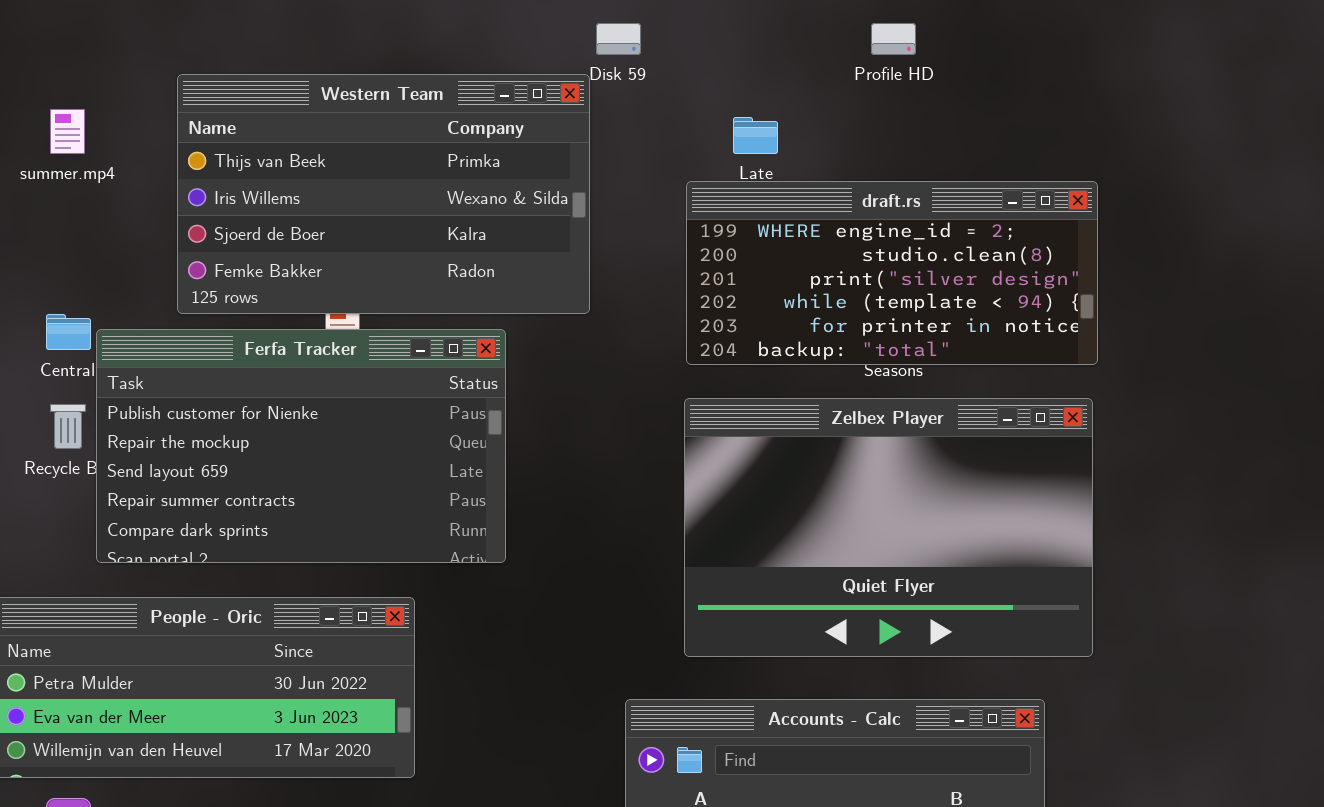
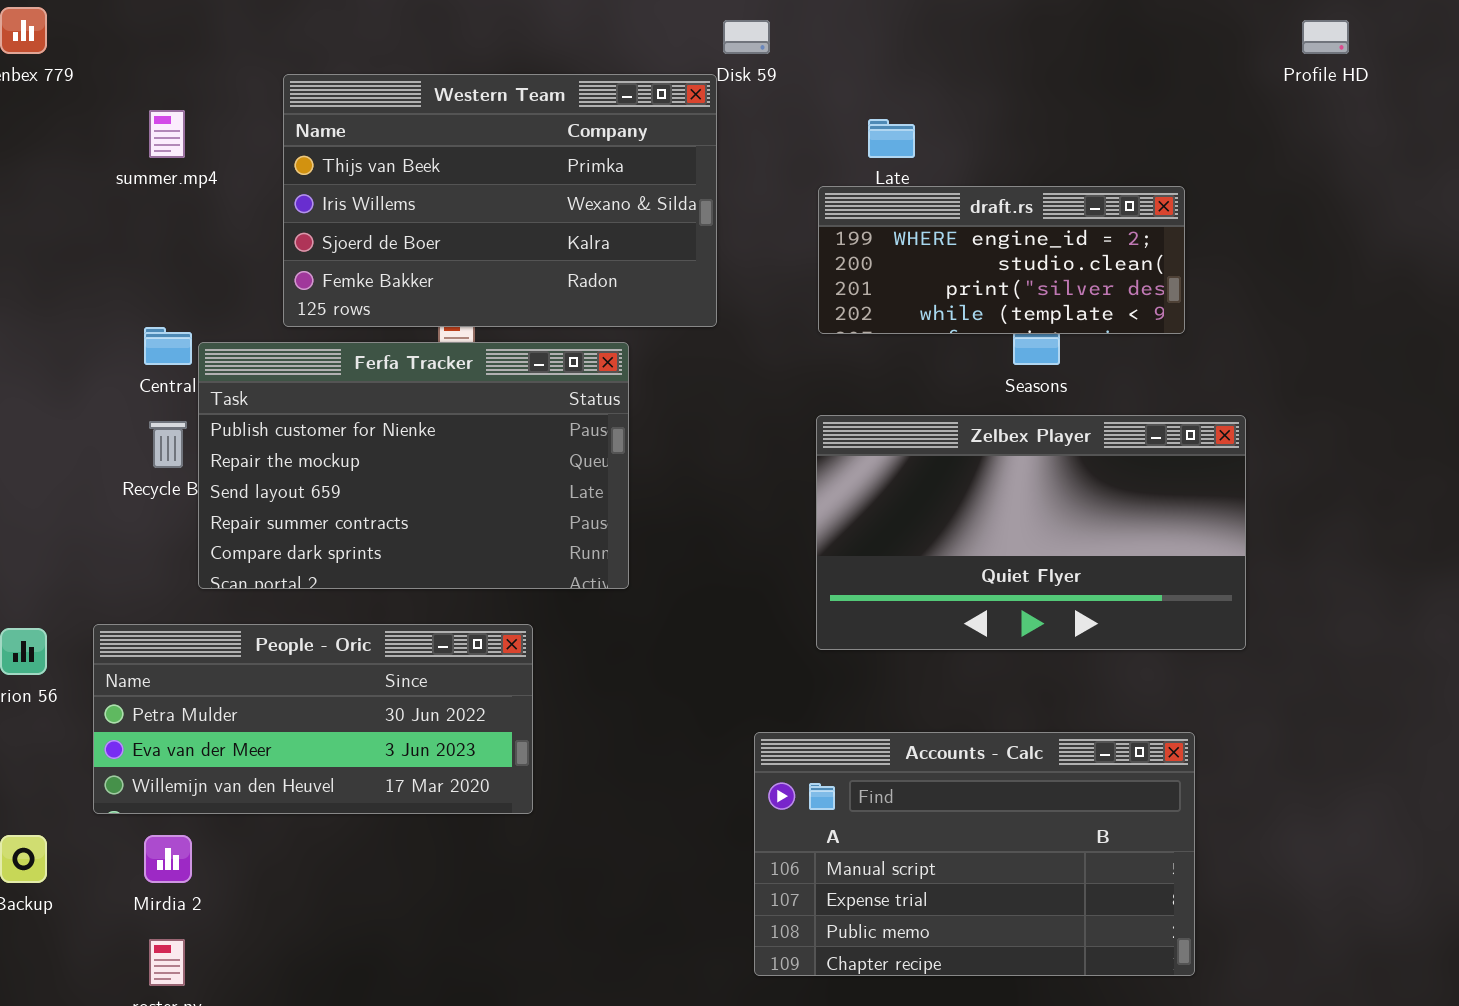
Profile HD: [871,23,916,55] -> [1302,20,1349,54], moved
draft.rs: [686,181,1098,365] -> [818,186,1185,334], resized
Zelbex Player: [684,398,1093,657] -> [816,415,1246,650], resized

